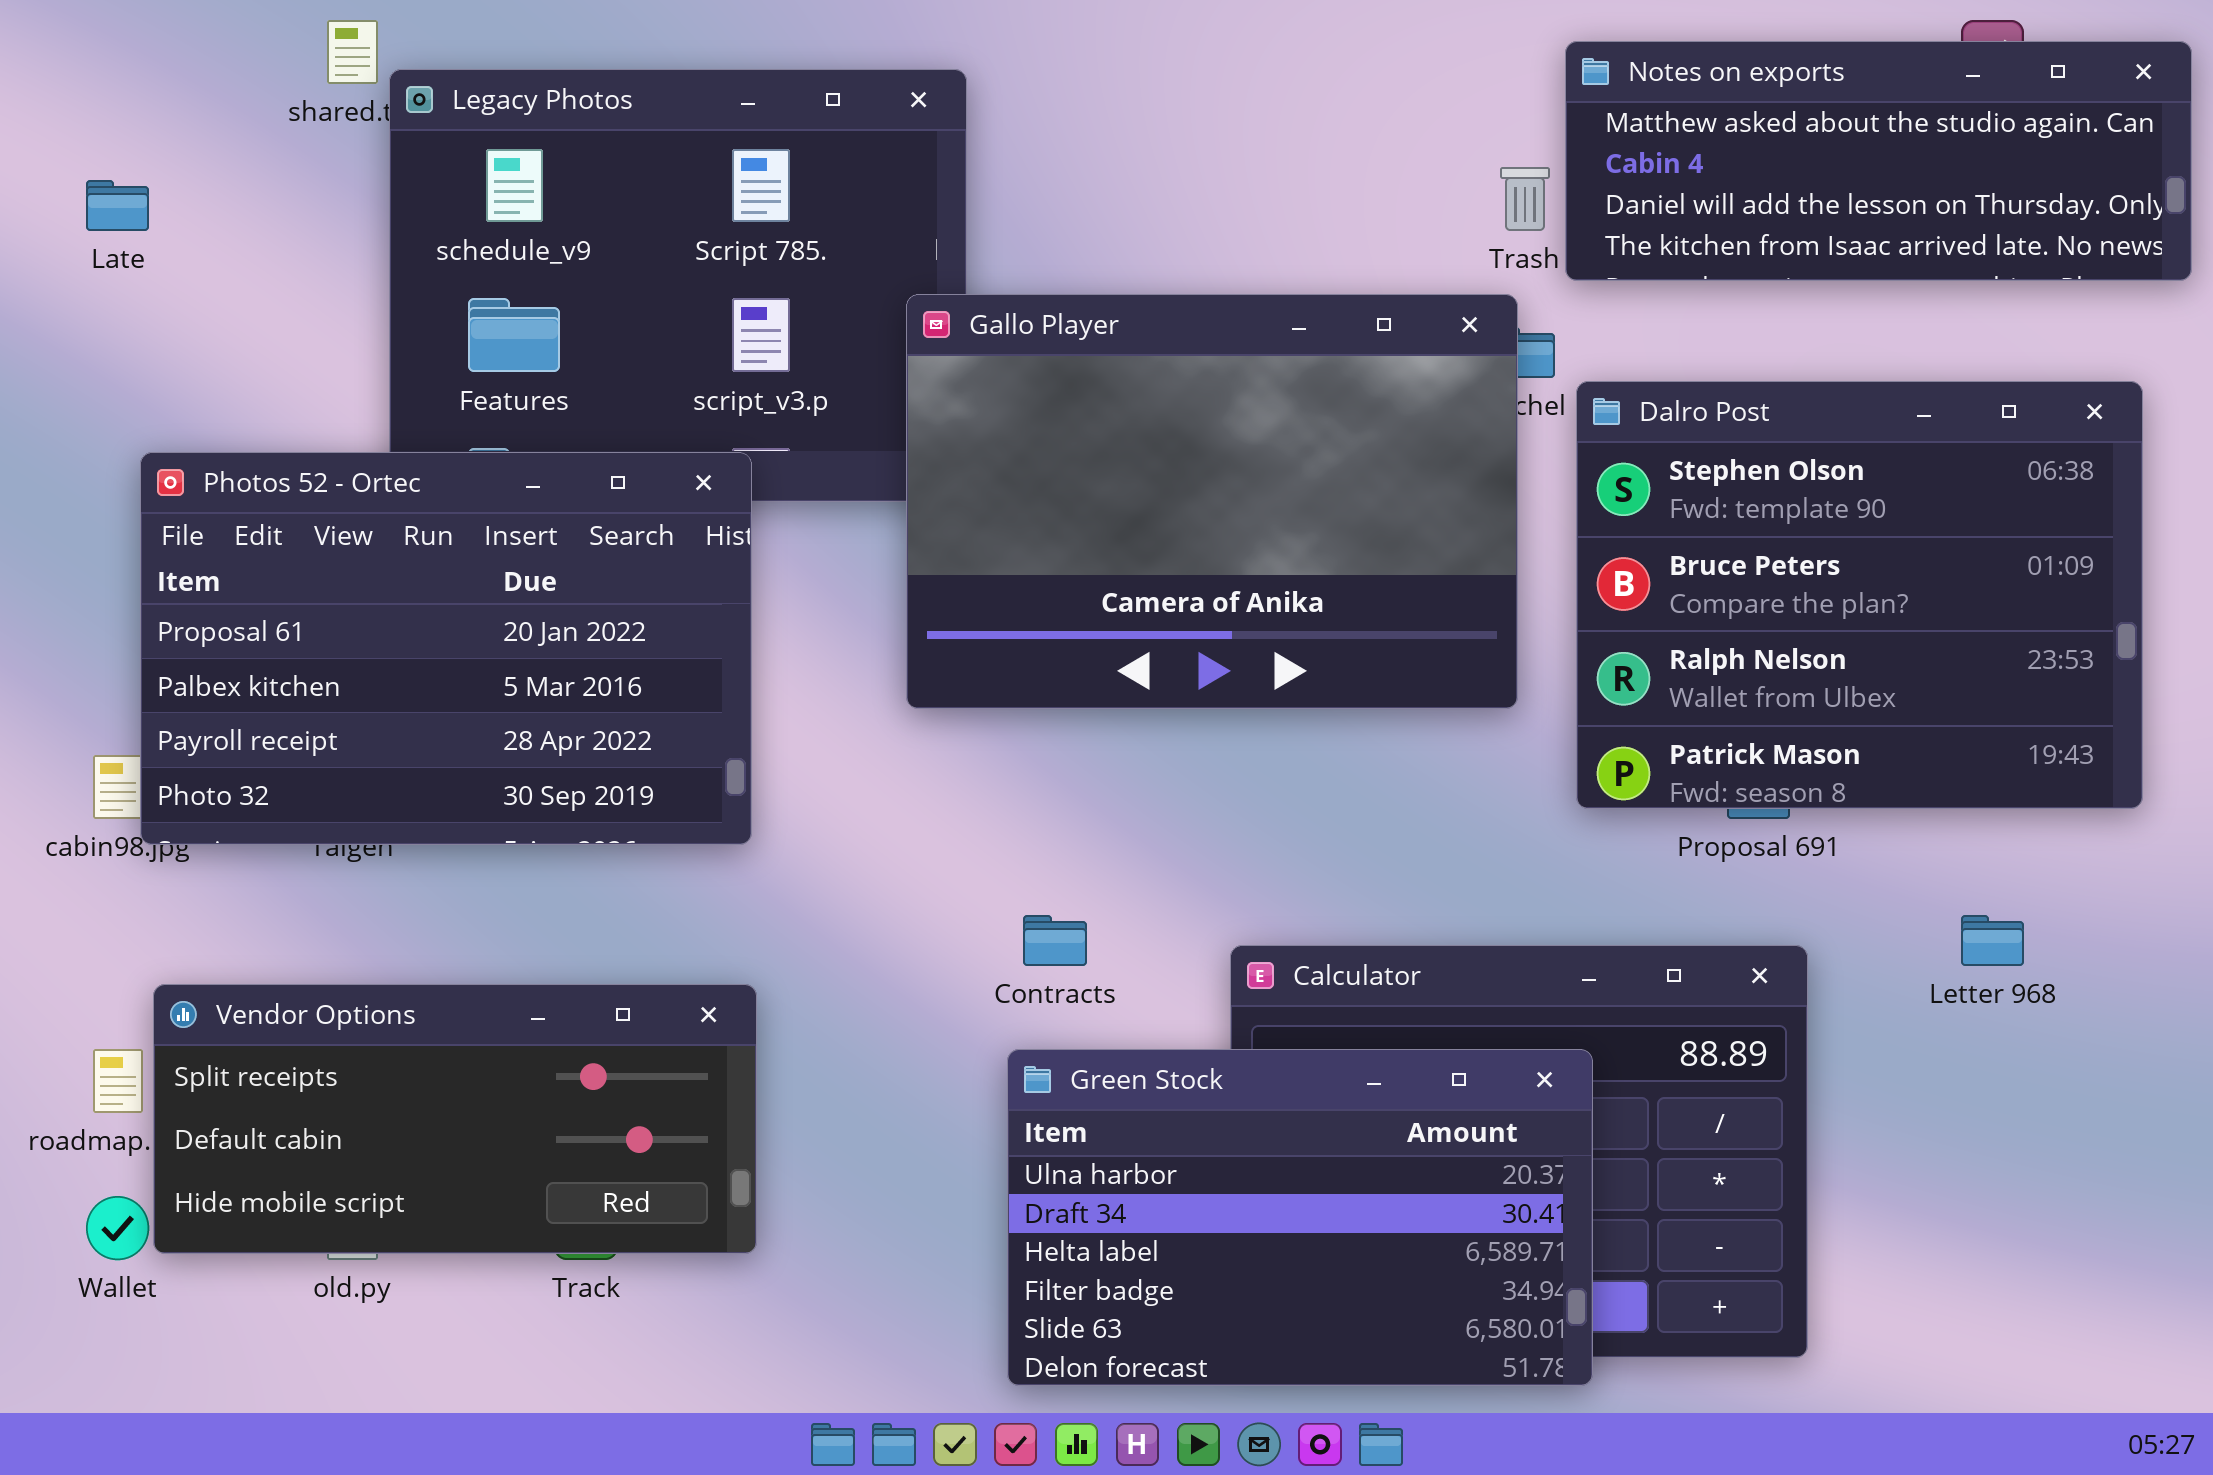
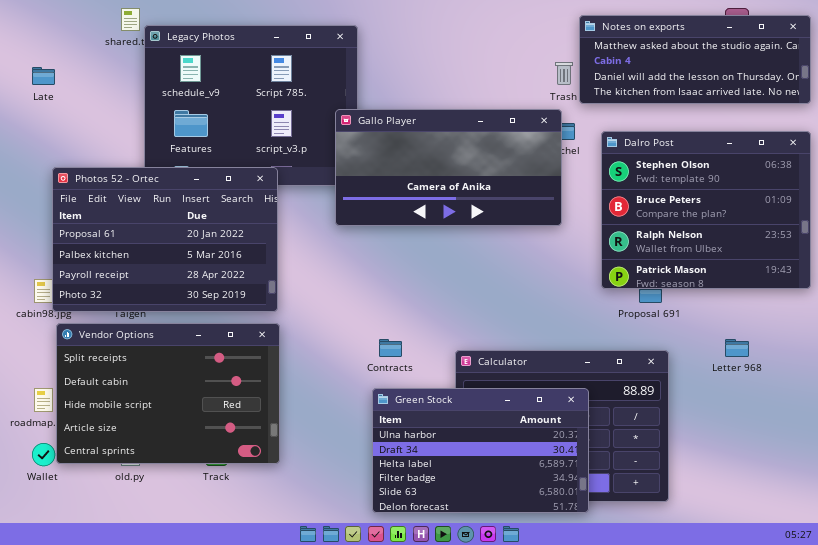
Gallo Player: [906,294,1518,709] -> [335,109,562,226], resized
Dalro Post: [1576,381,2143,809] -> [601,131,811,289], moved
Vendor Options: [153,984,757,1254] -> [56,323,280,464], resized

